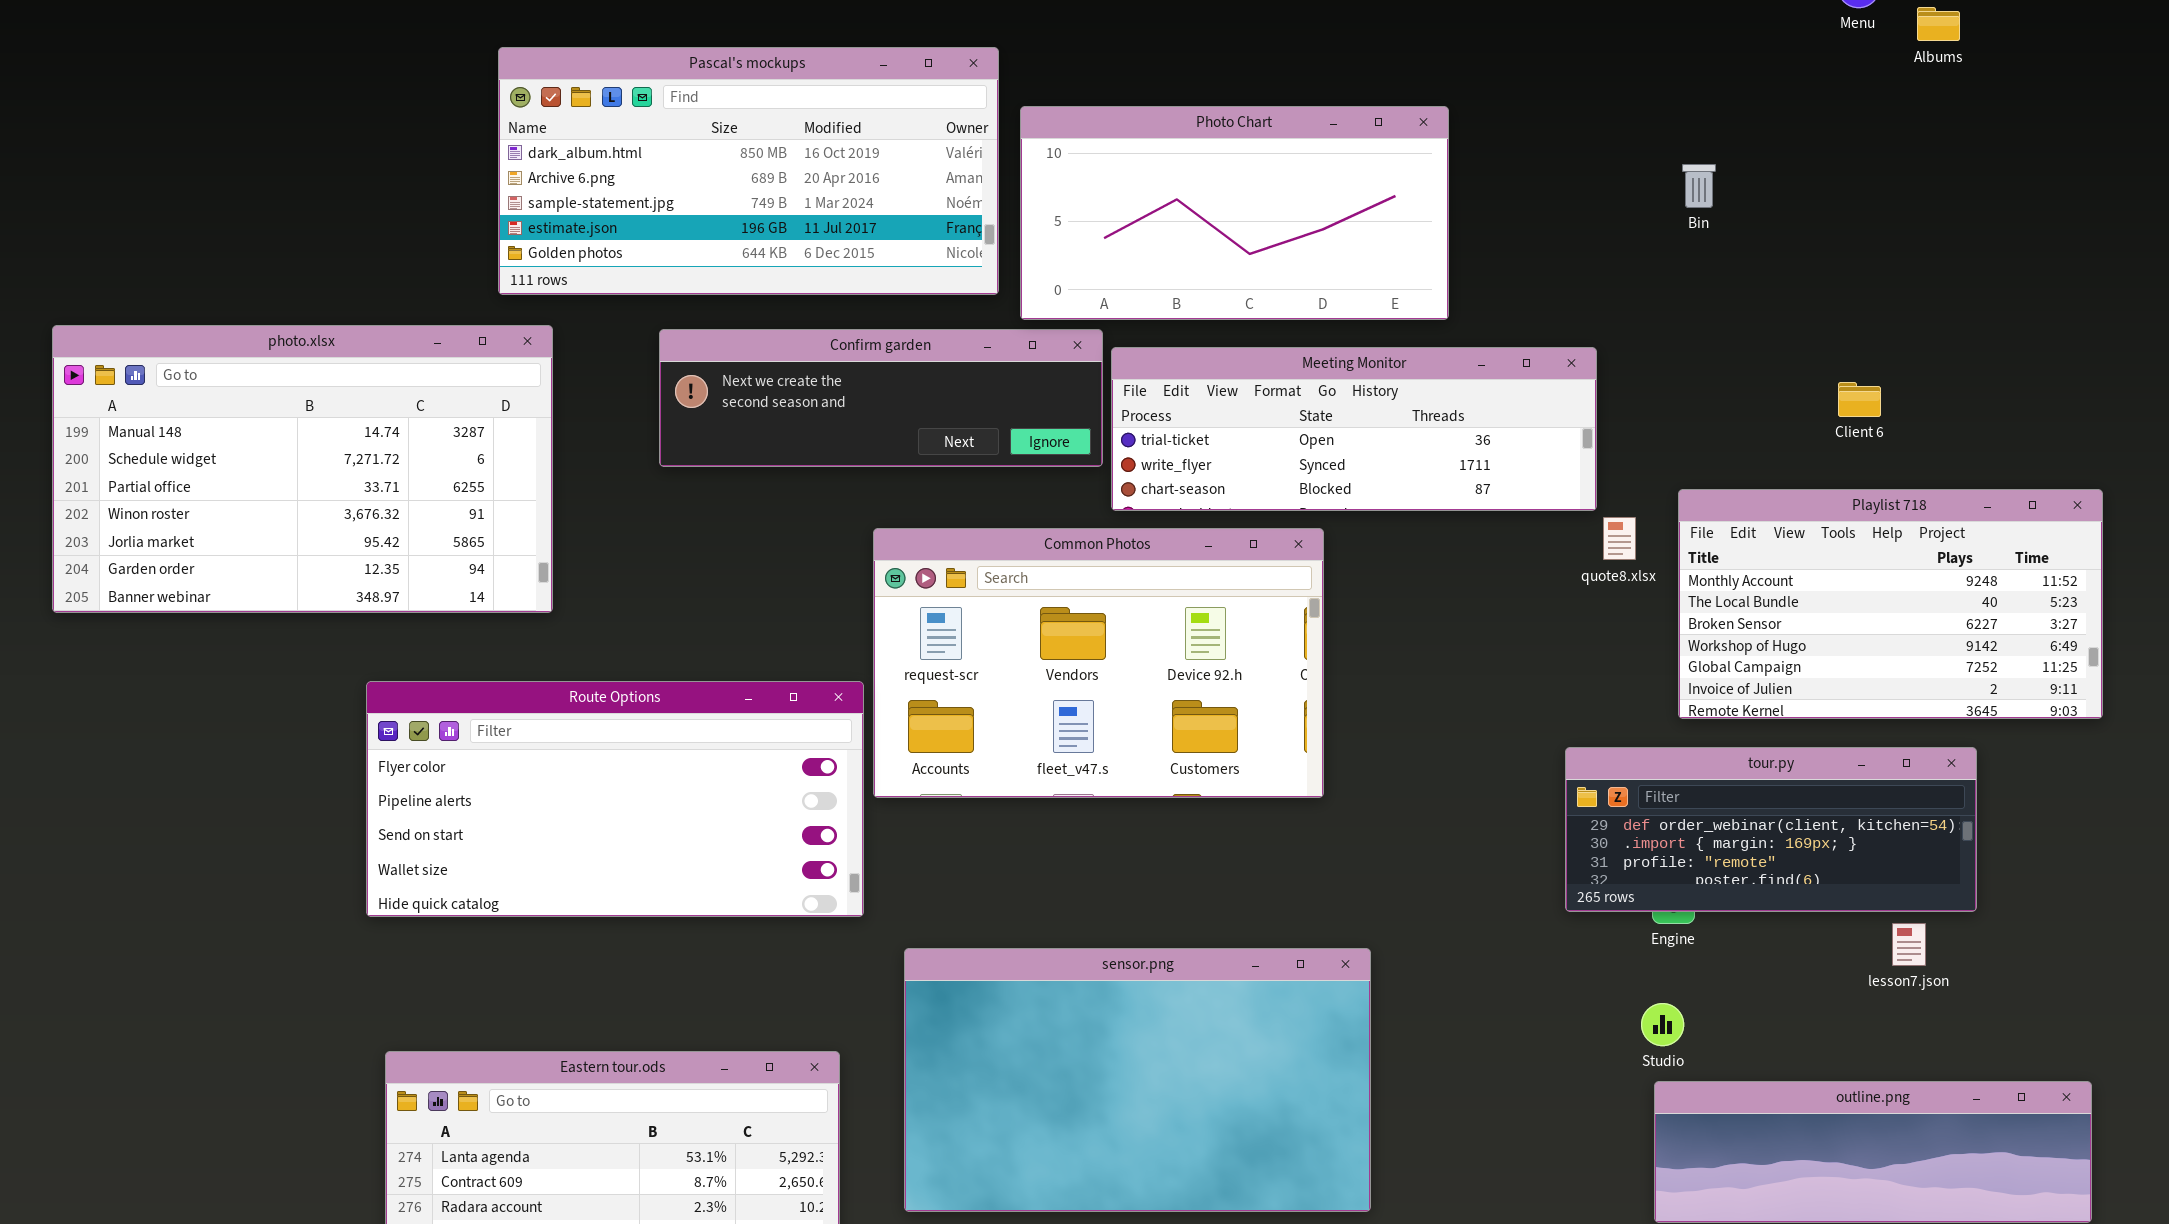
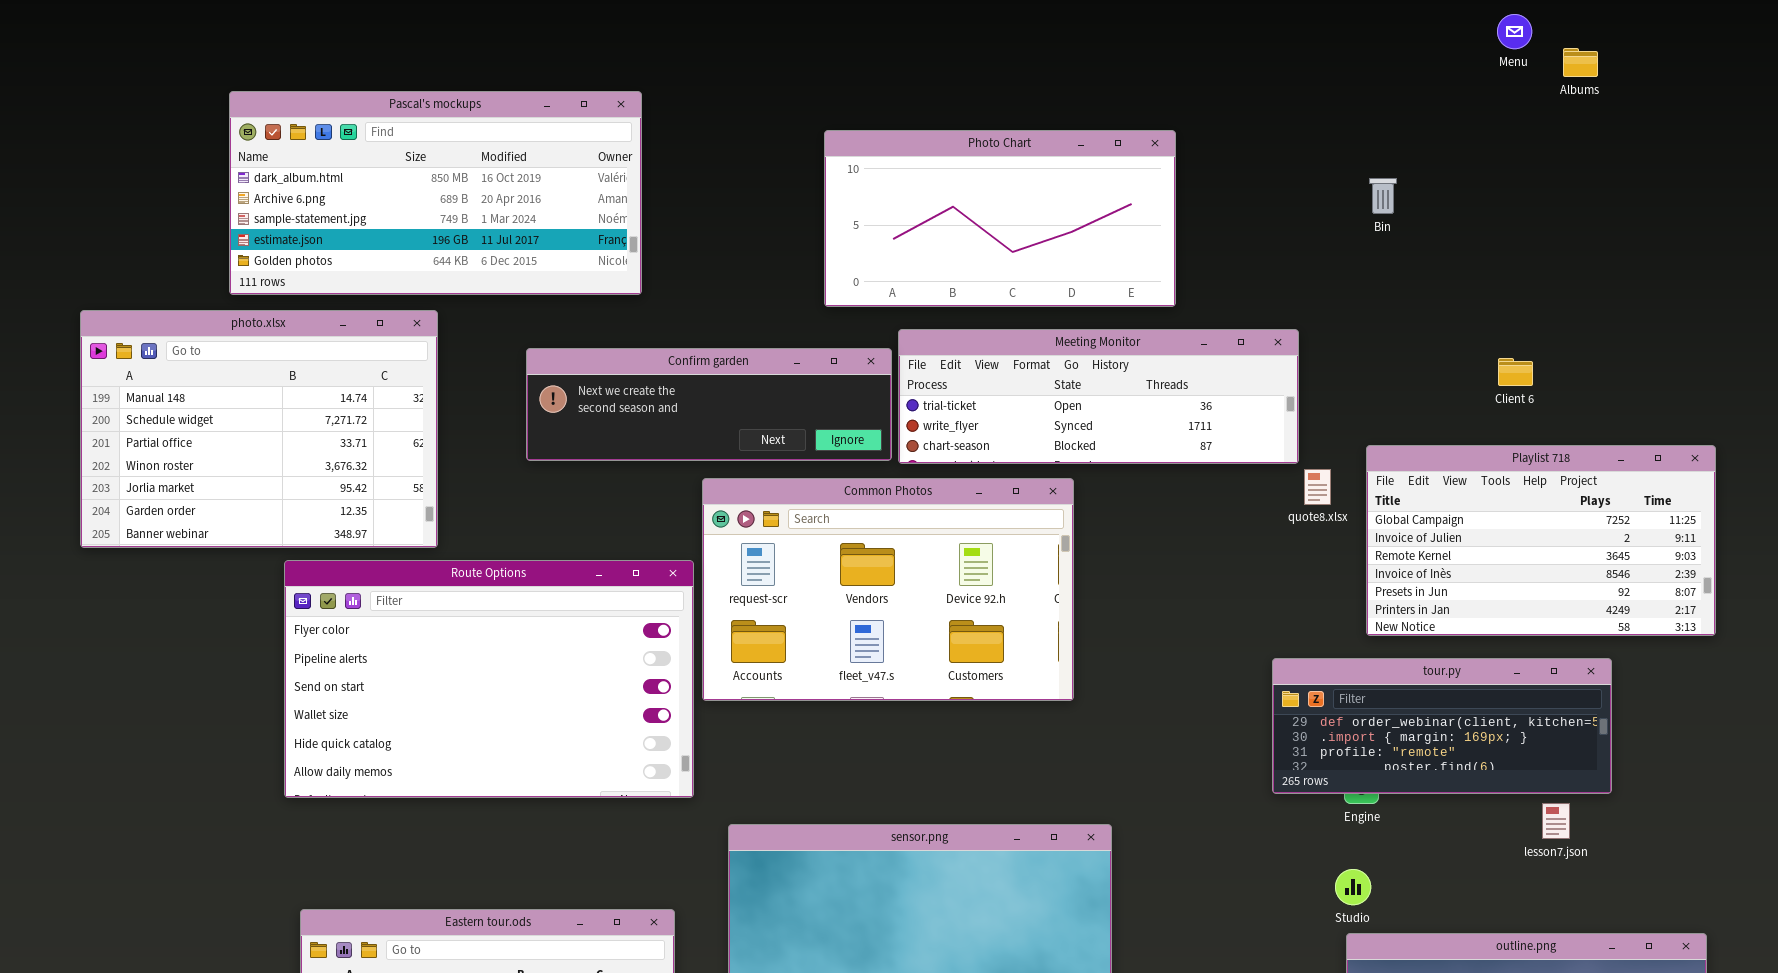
Pascal's mockups: [498,47,999,295] -> [229,91,642,295], moved
photo.xlsx: [52,325,553,613] -> [80,310,438,548], resized
Confirm garden: [659,329,1103,467] -> [526,348,892,461], moved
Playlist 718: [1678,489,2103,719] -> [1366,445,1716,636], scrolled down 4 rows
Route Options: [366,681,864,917] -> [284,560,694,798], resized

